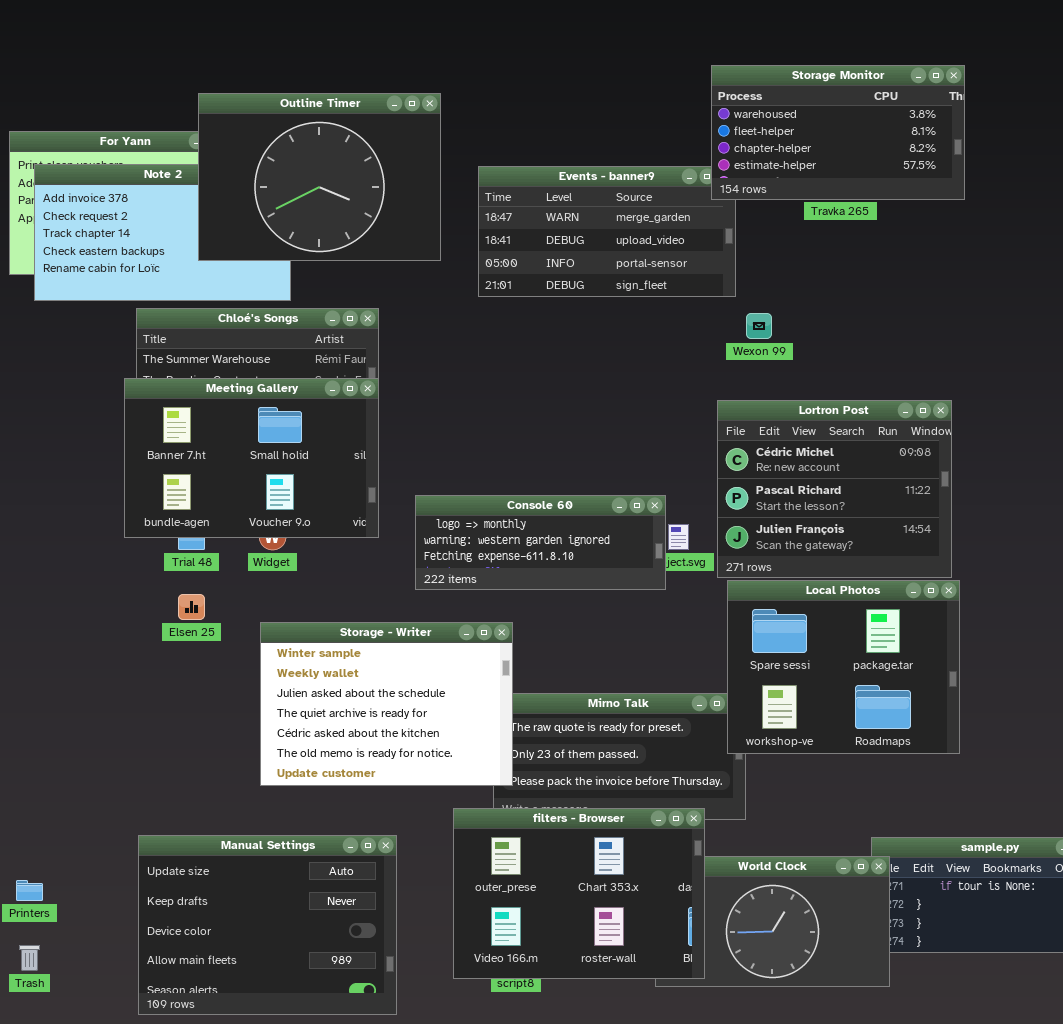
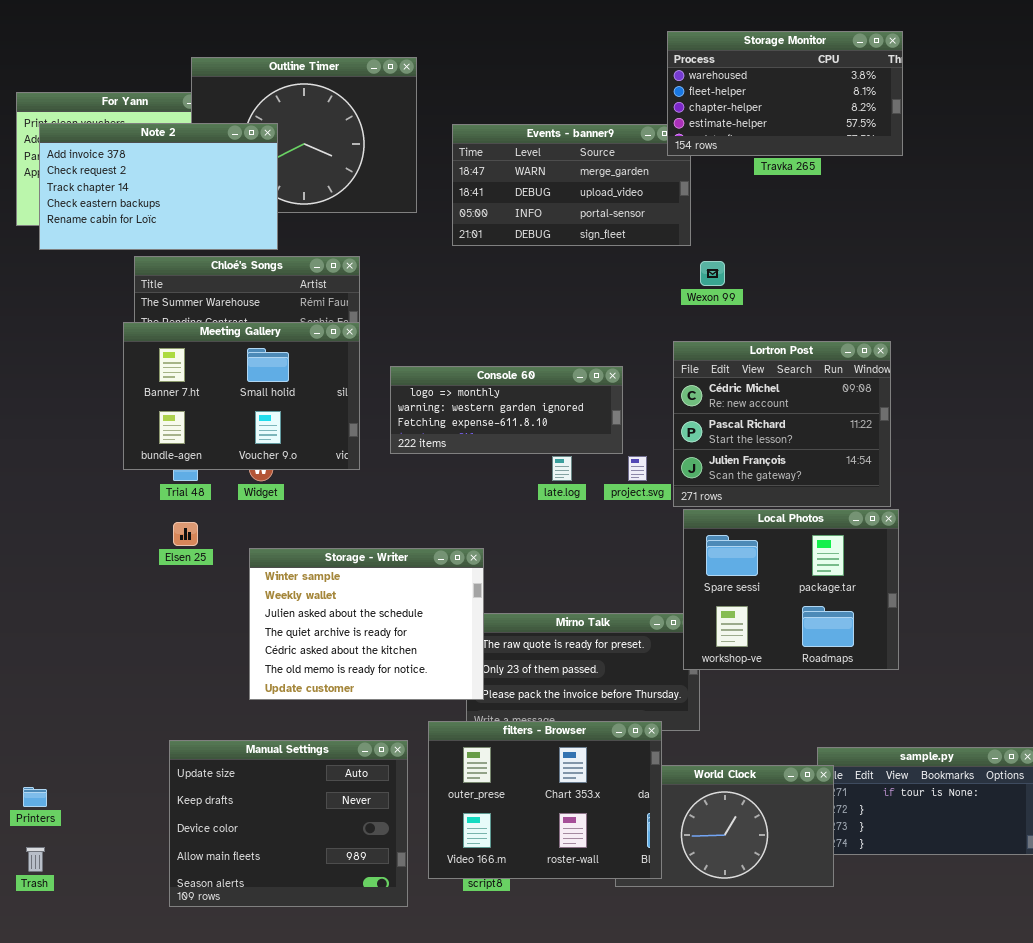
Note 2: [34,164,291,301] -> [39,123,278,250], raised
Console 60: [415,495,666,590] -> [390,366,623,454], moved
Manual Settings: [138,835,397,1015] -> [169,740,408,907], moved

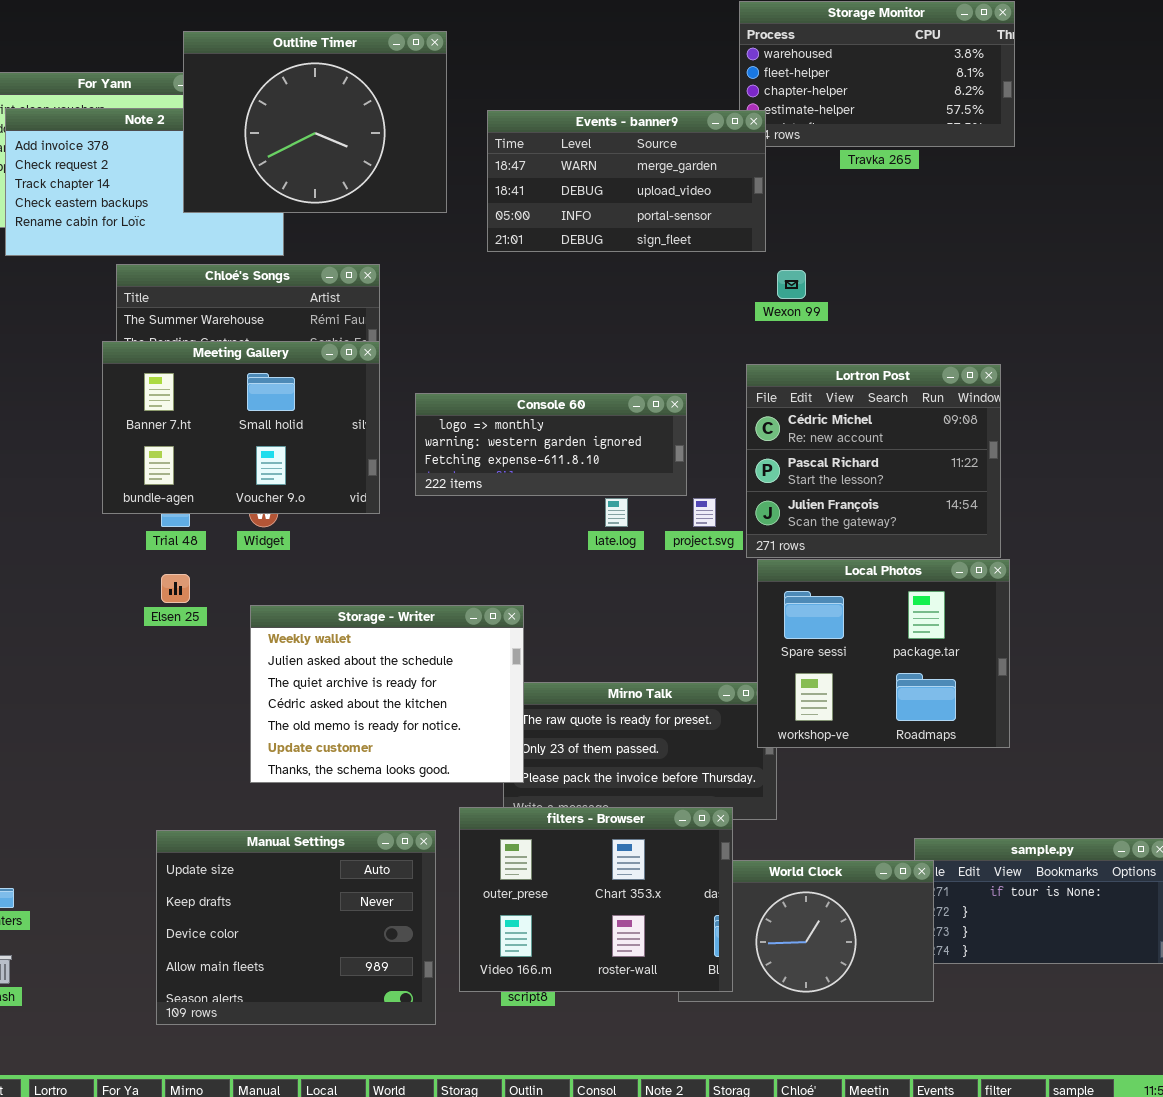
Outline Timer: [191,57,417,213] -> [183,31,447,213], raised
Events - banner9: [452,124,691,246] -> [487,110,766,252], raised
Storage - Writer: [249,548,484,700] -> [250,605,524,783], scrolled down 1 row

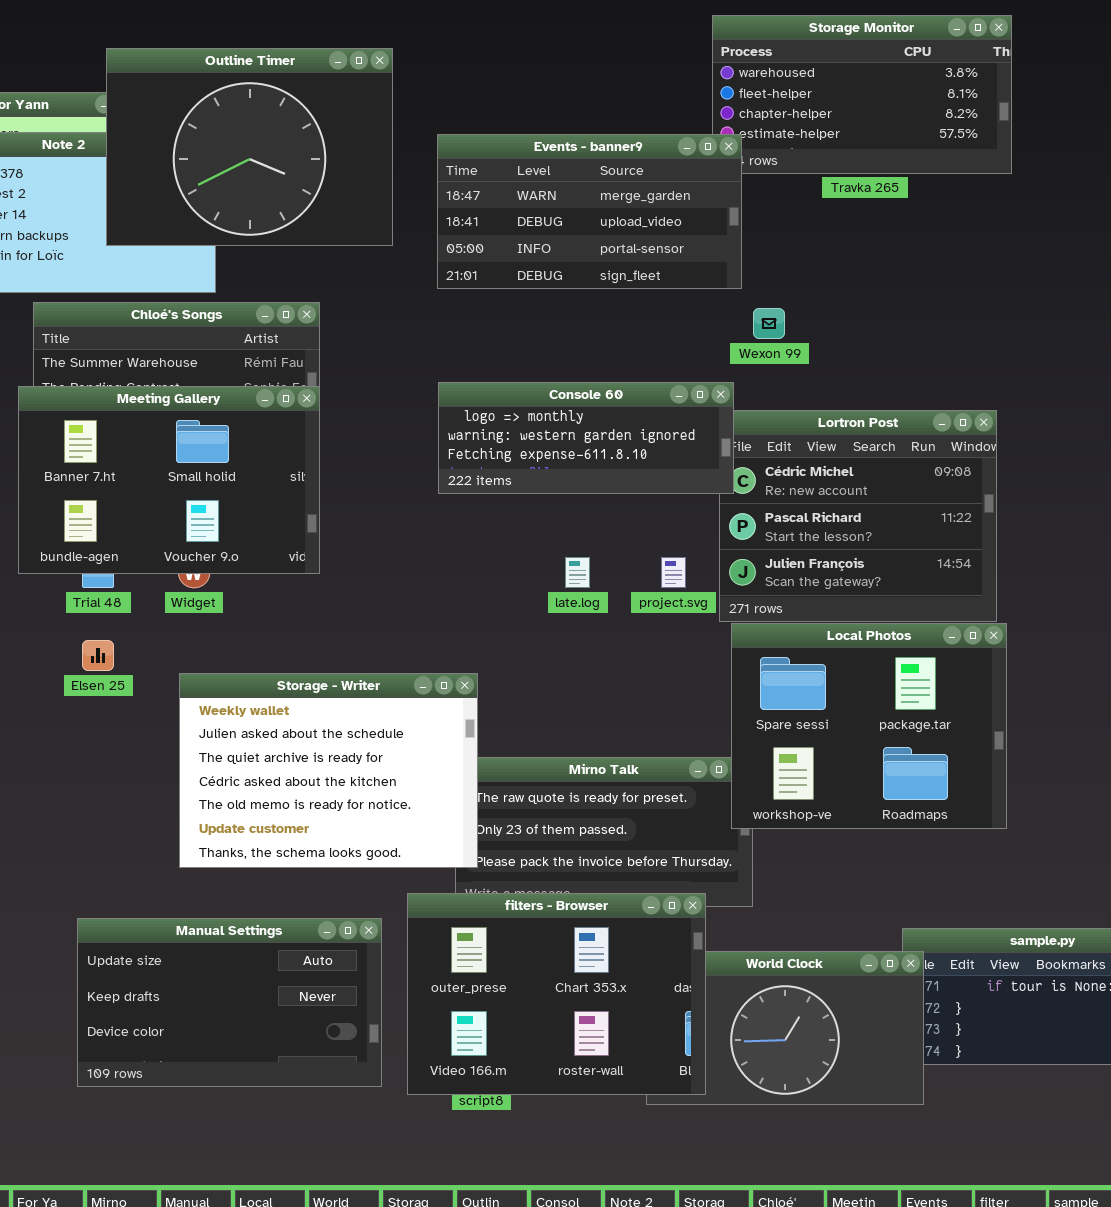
Console 60: [415,393,687,496] -> [438,382,734,494], moved
Manual Settings: [156,830,436,1025] -> [77,918,382,1087], resized

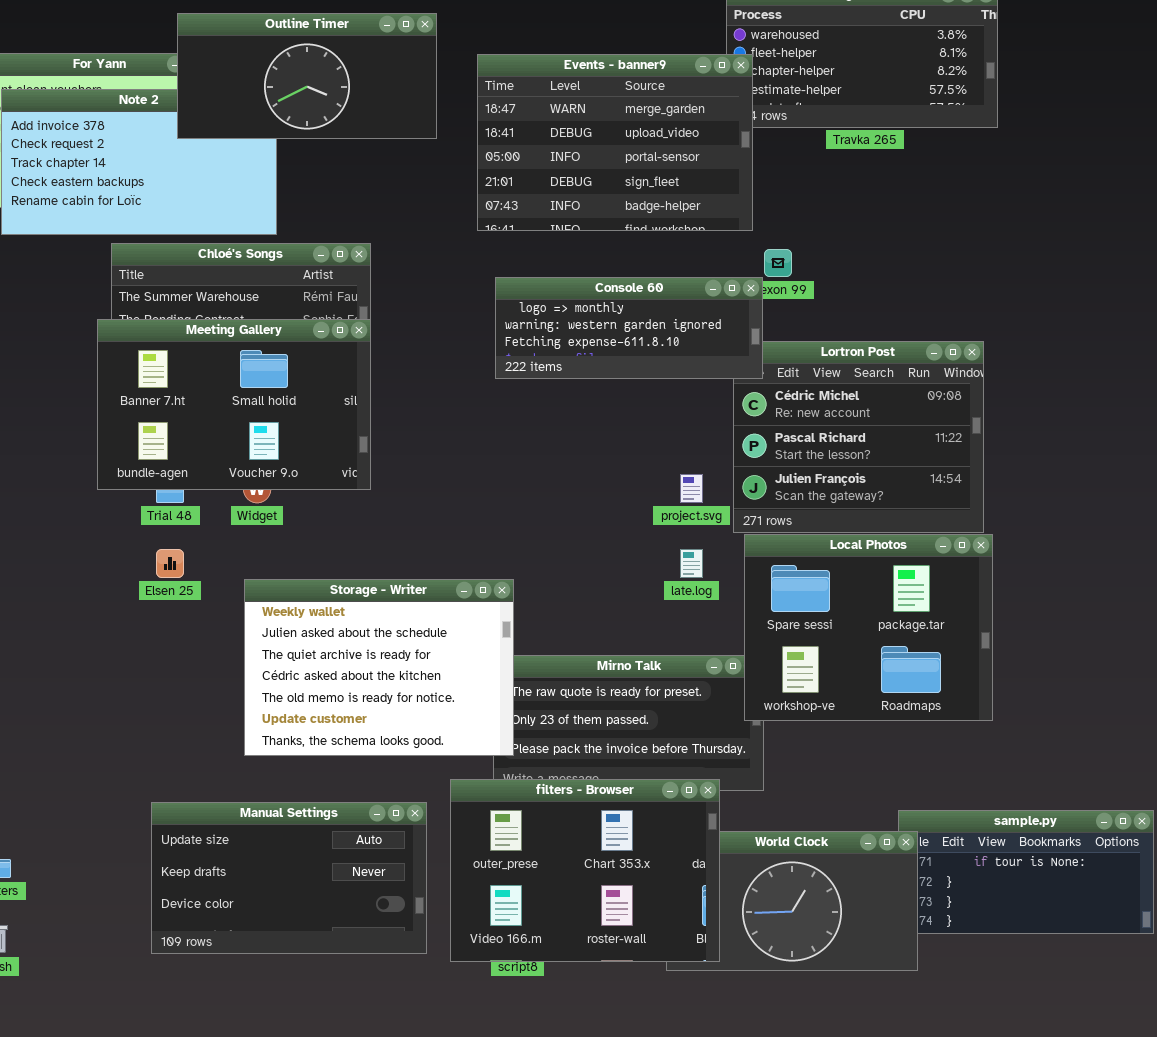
Outline Timer: [106,48,393,246] -> [177,13,437,139], resized
Events - banner9: [437,134,742,289] -> [477,54,753,231], resized
Console 60: [438,382,734,494] -> [495,277,763,379], moved
late.log: [565,557,590,588] -> [680,549,703,578], moved

